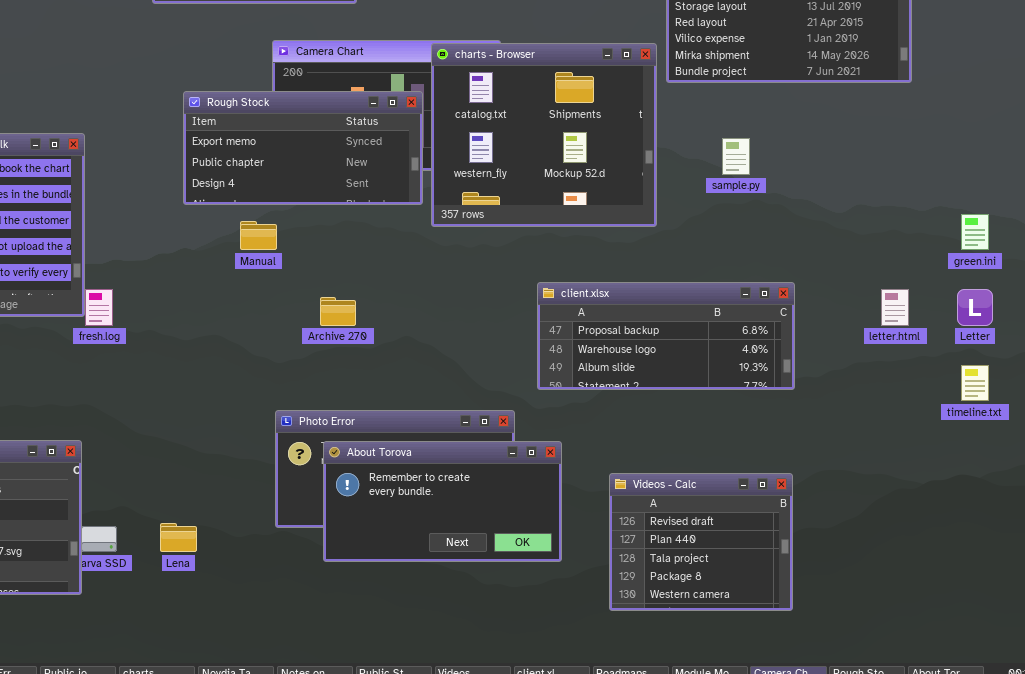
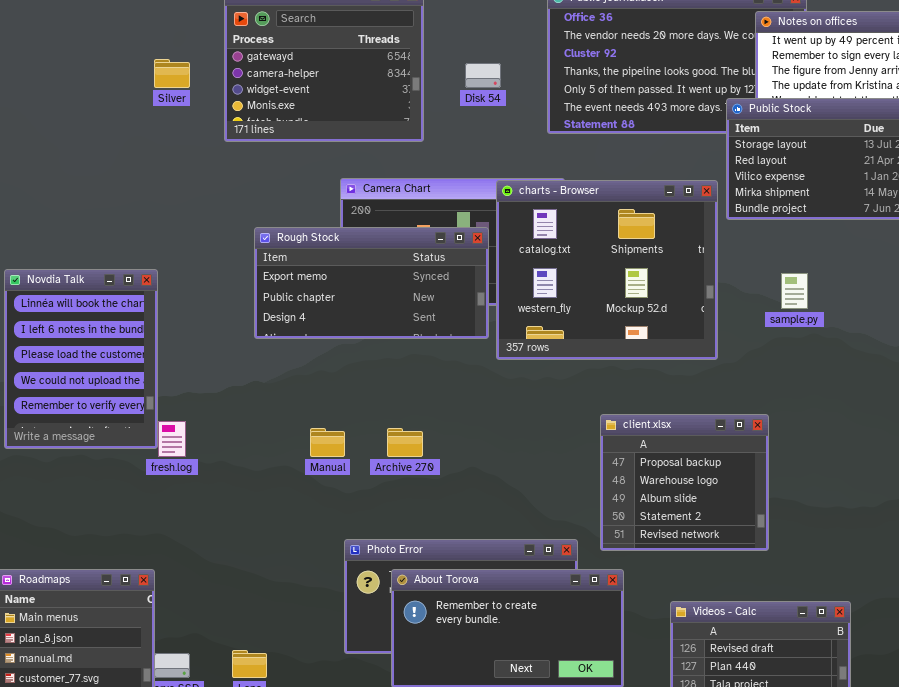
Manual: [240,221,277,250] -> [310,428,345,457], moved
client.xlsx: [537,282,795,390] -> [600,414,769,551], resized

